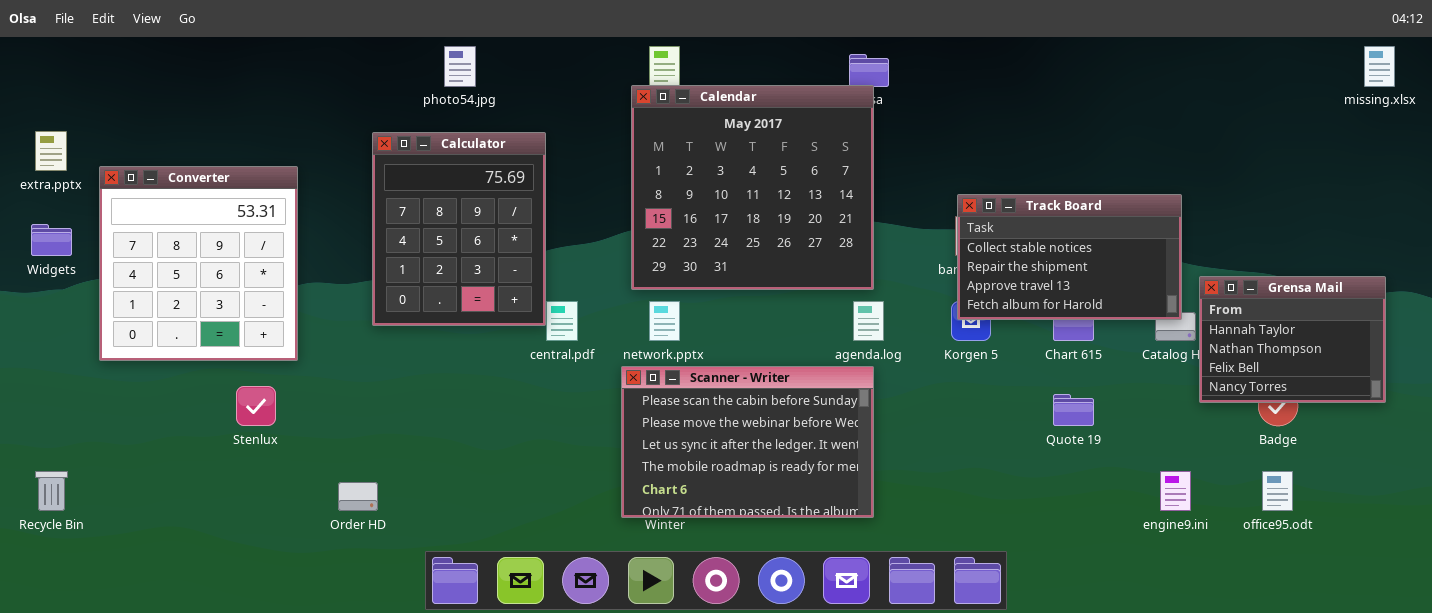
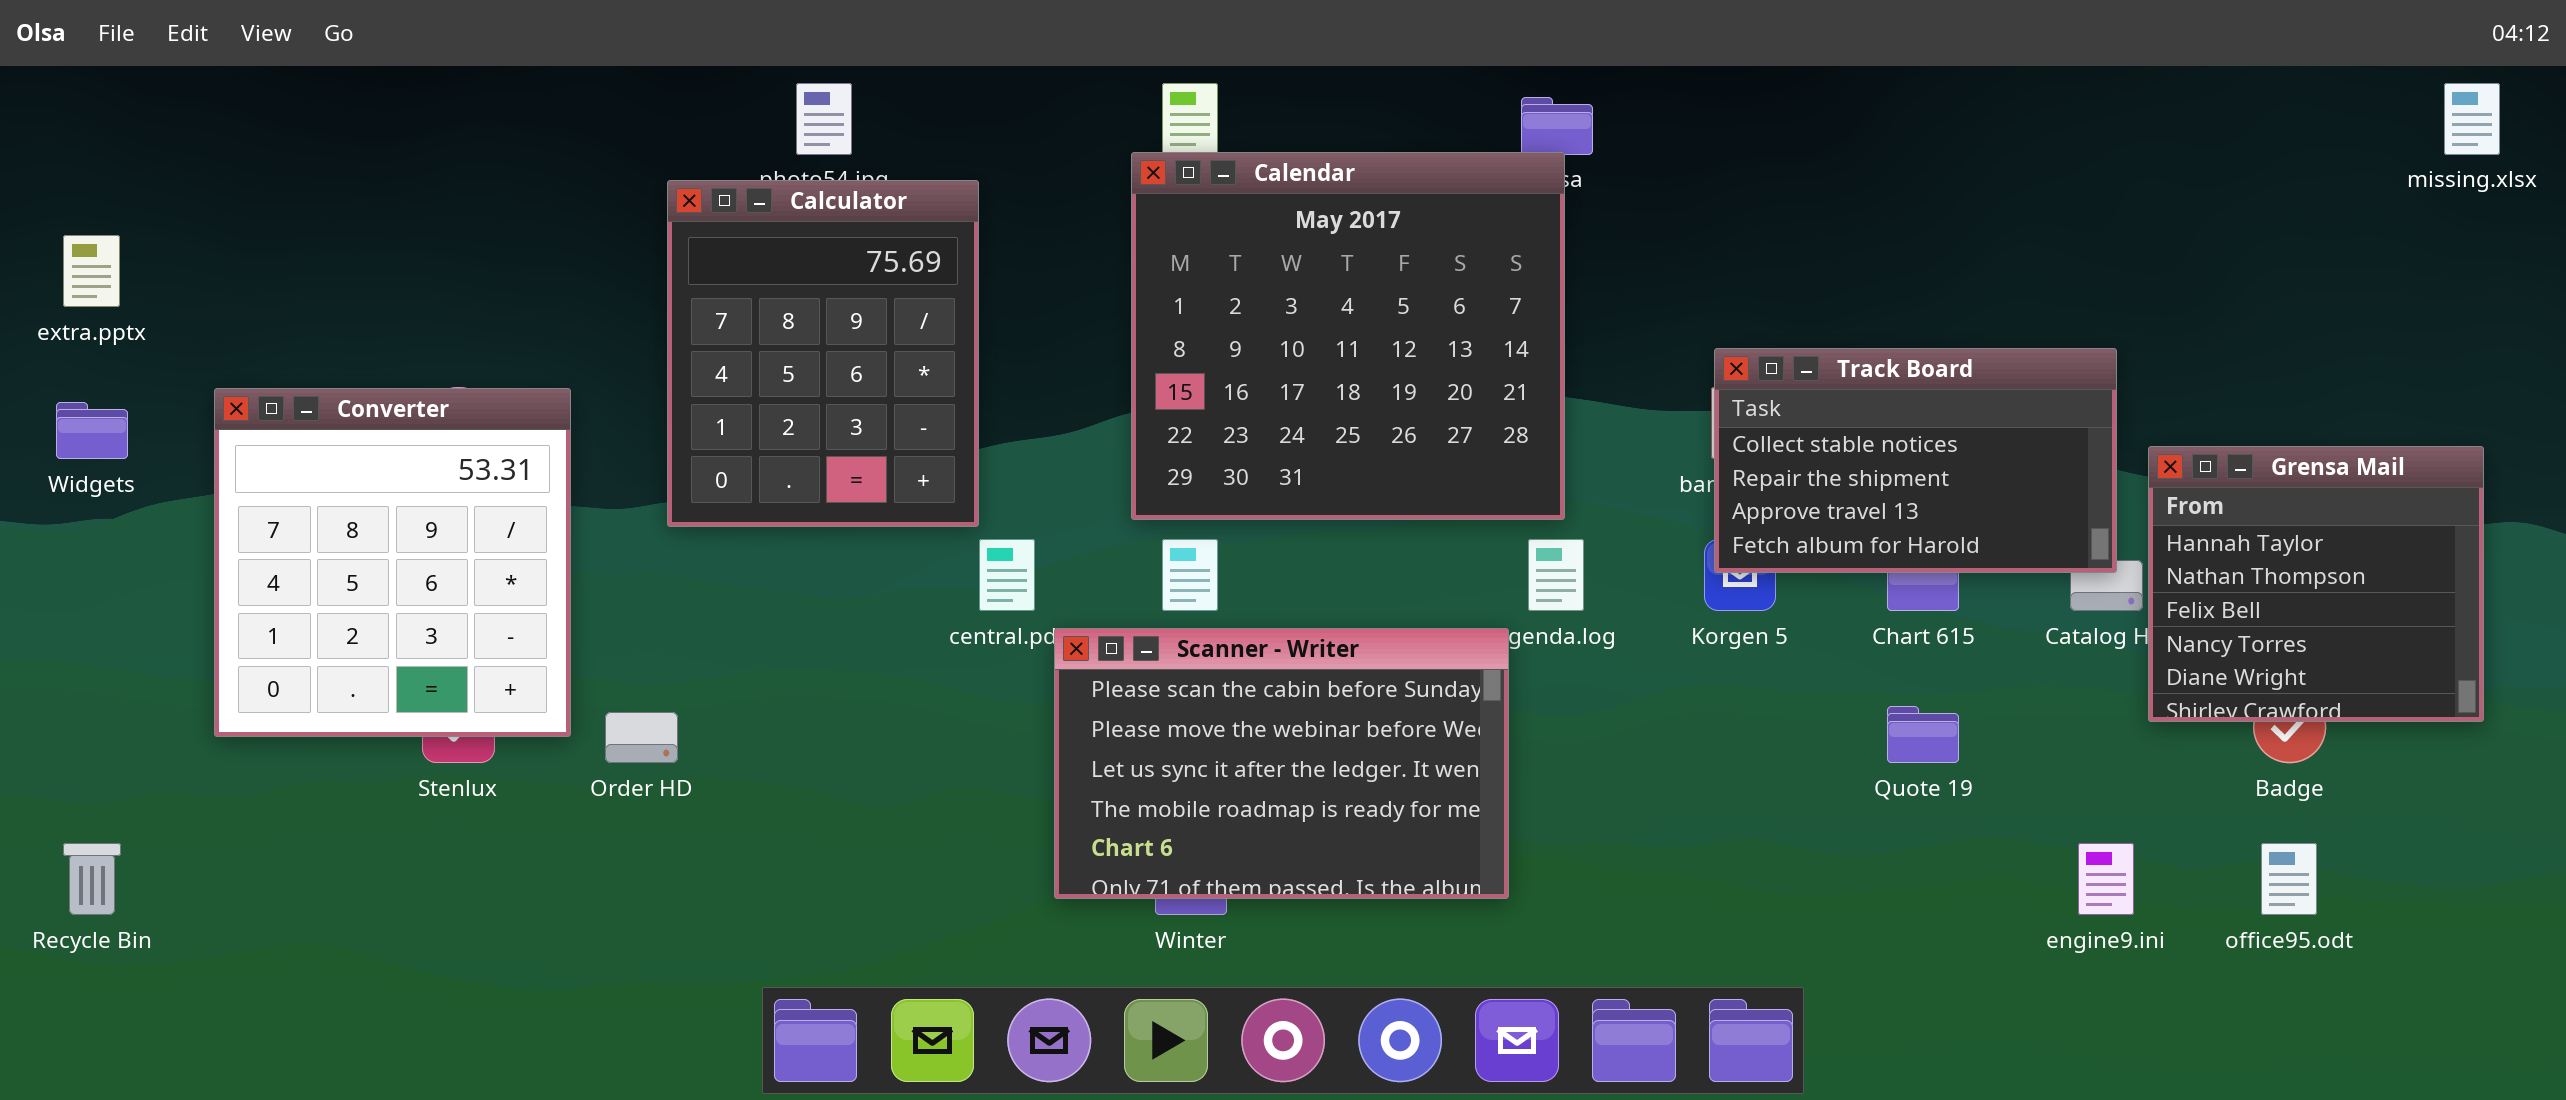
Calculator: [372,132,546,326] -> [667,180,979,527], moved
Converter: [99,166,298,361] -> [214,388,571,737], moved
Grensa Mail: [1199,276,1386,403] -> [2148,446,2484,722], resized
Scanner - Writer: [621,366,874,518] -> [1054,628,1509,899], moved
Order HD: [338,482,378,511] -> [605,712,678,763], moved

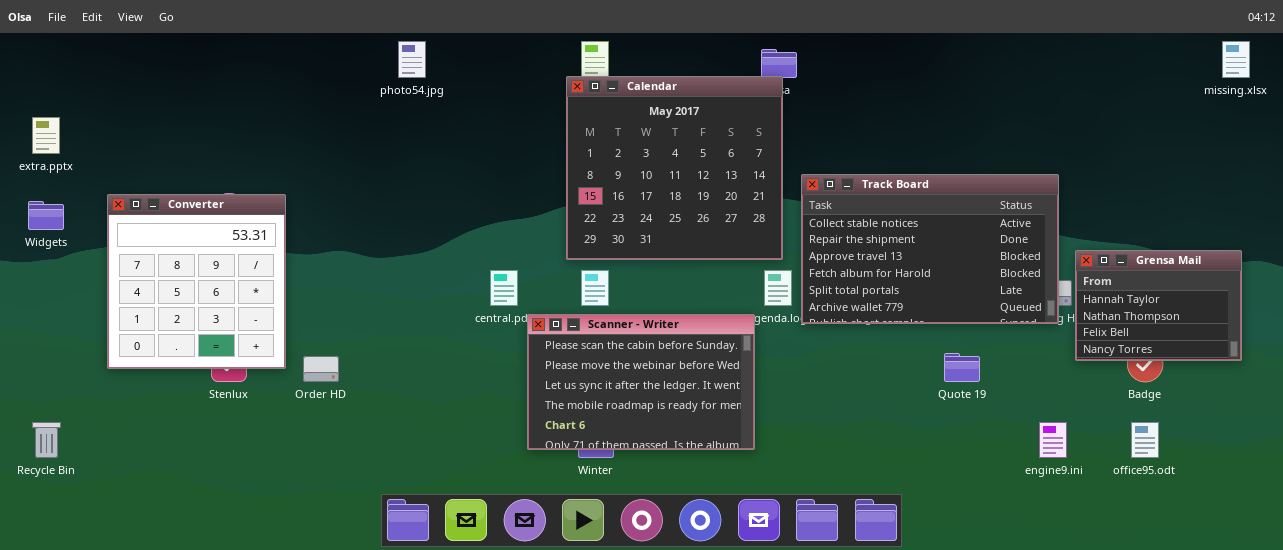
Calculator: [667,180,979,527] -> none, closed
Track Board: [1714,348,2117,573] -> [801,174,1059,324], resized
Grensa Mail: [2148,446,2484,722] -> [1075,250,1242,361], resized

